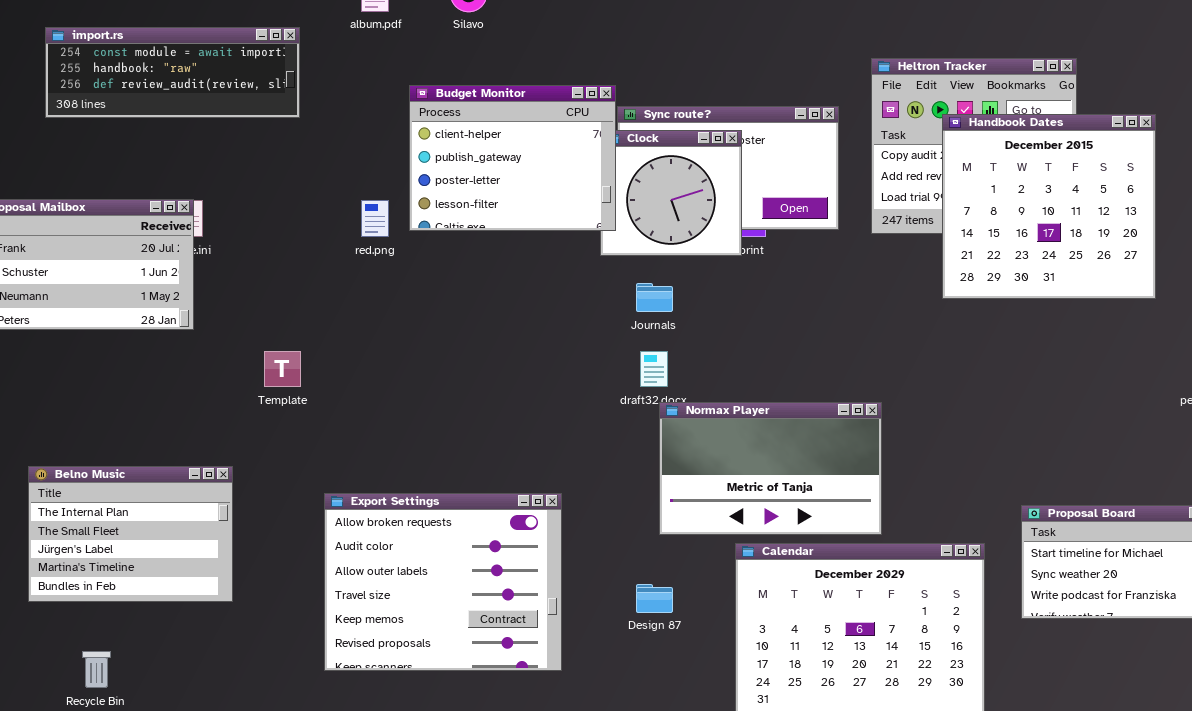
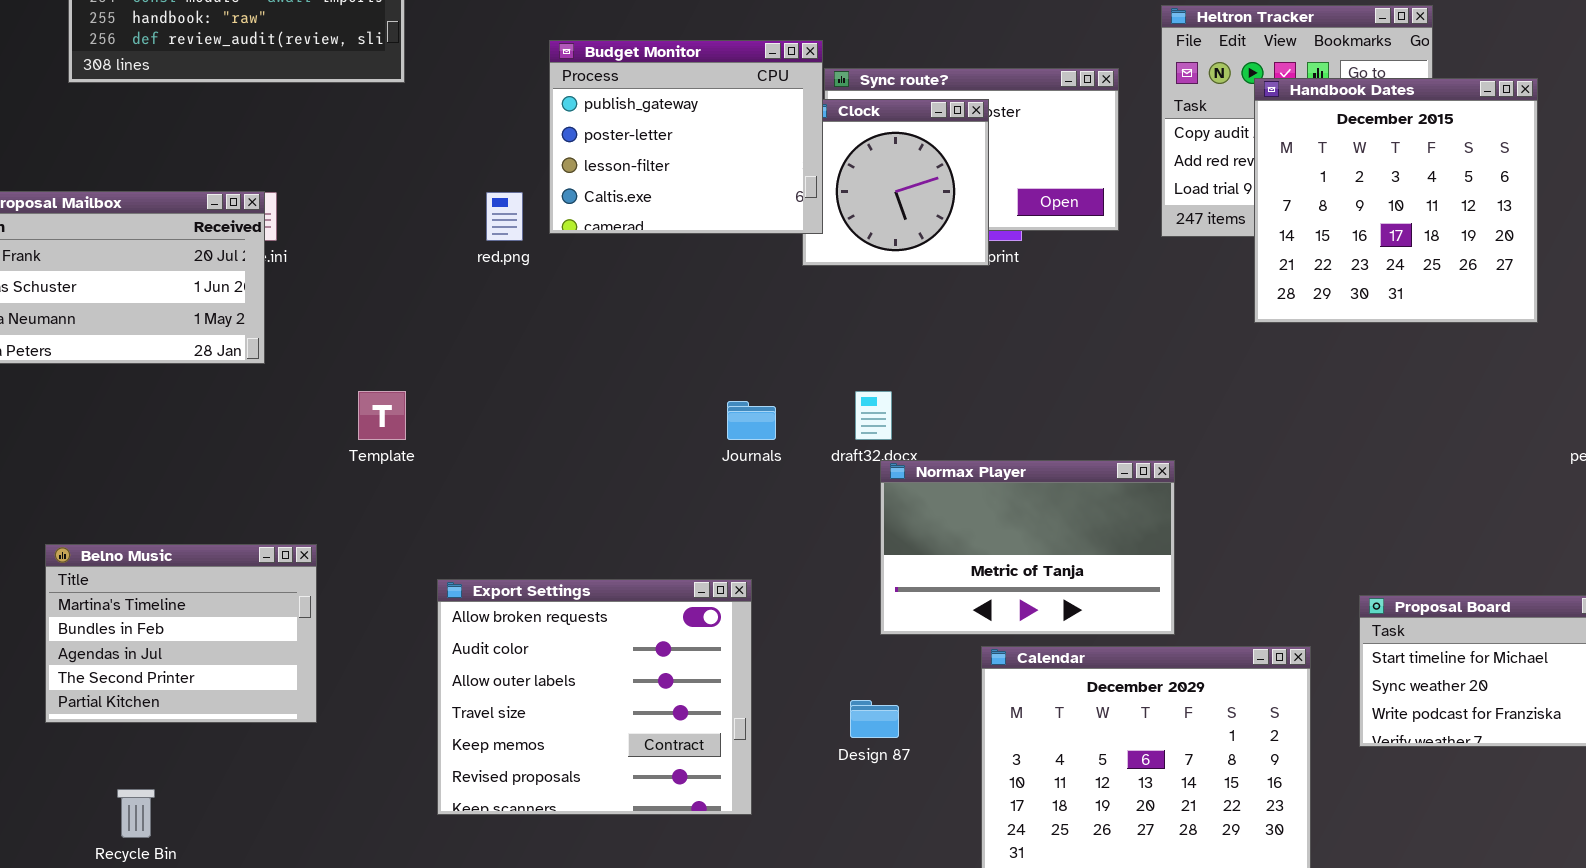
Budget Monitor: [409,85,616,231] -> [549,40,823,234], scrolled down 1 row
Journals: [636,283,673,312] -> [727,401,776,440], moved
Belno Music: [28,466,233,602] -> [45,544,317,723], scrolled down 3 rows

